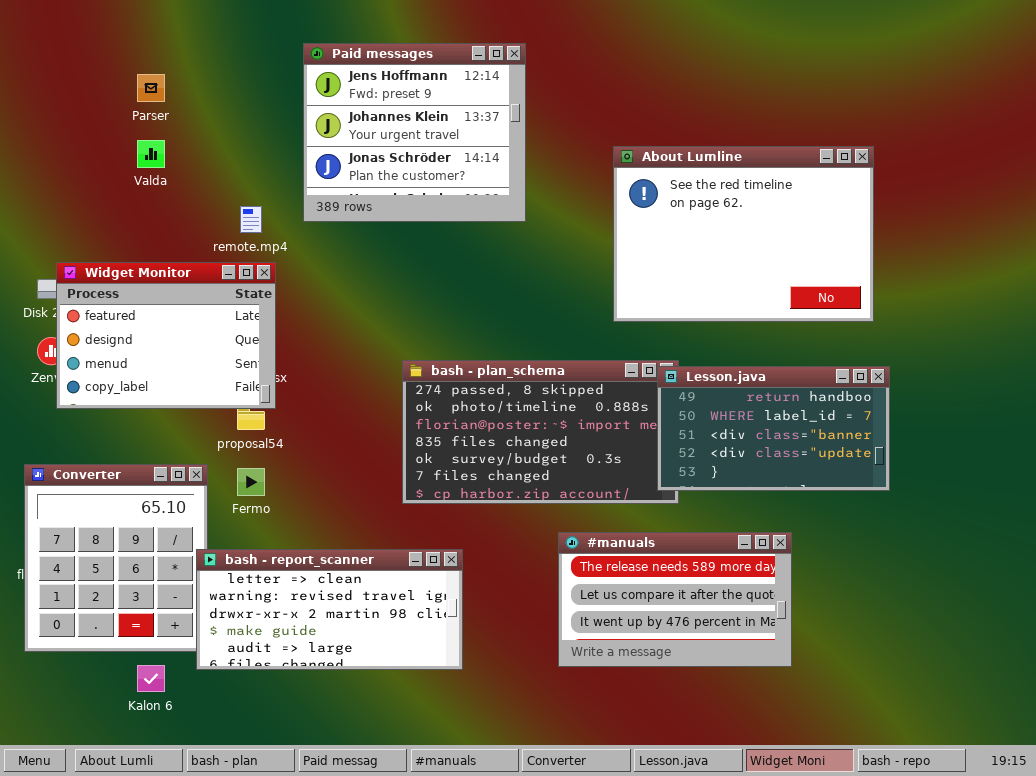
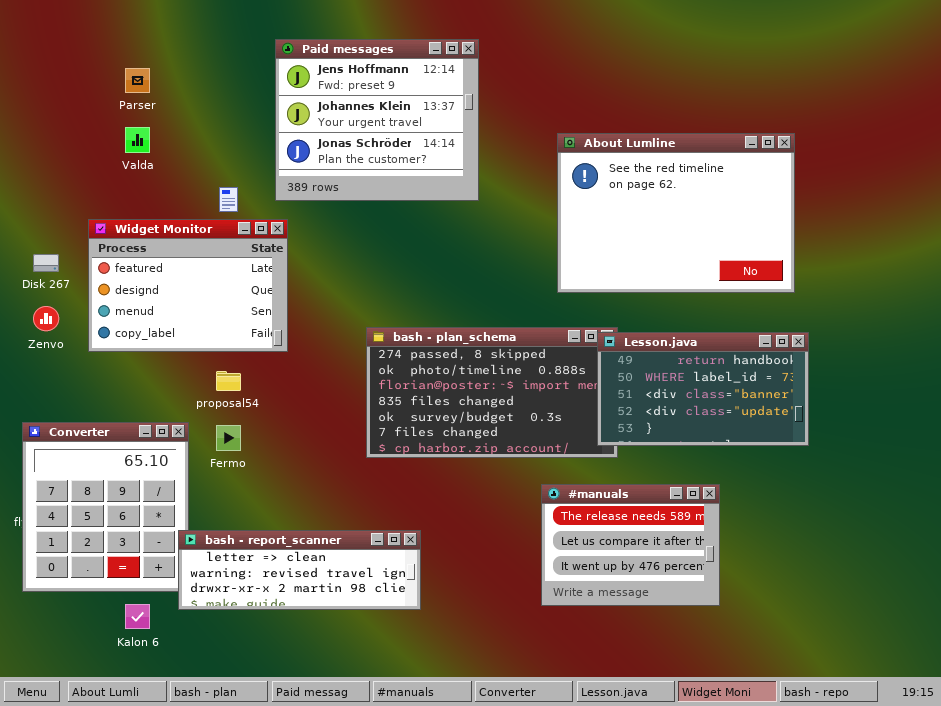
Widget Monitor: [56,262,276,409] -> [88,219,288,352], moved
#manuals: [558,532,792,667] -> [541,484,720,606], resized
bash - report_scanner: [196,549,463,670] -> [178,530,421,610], resized

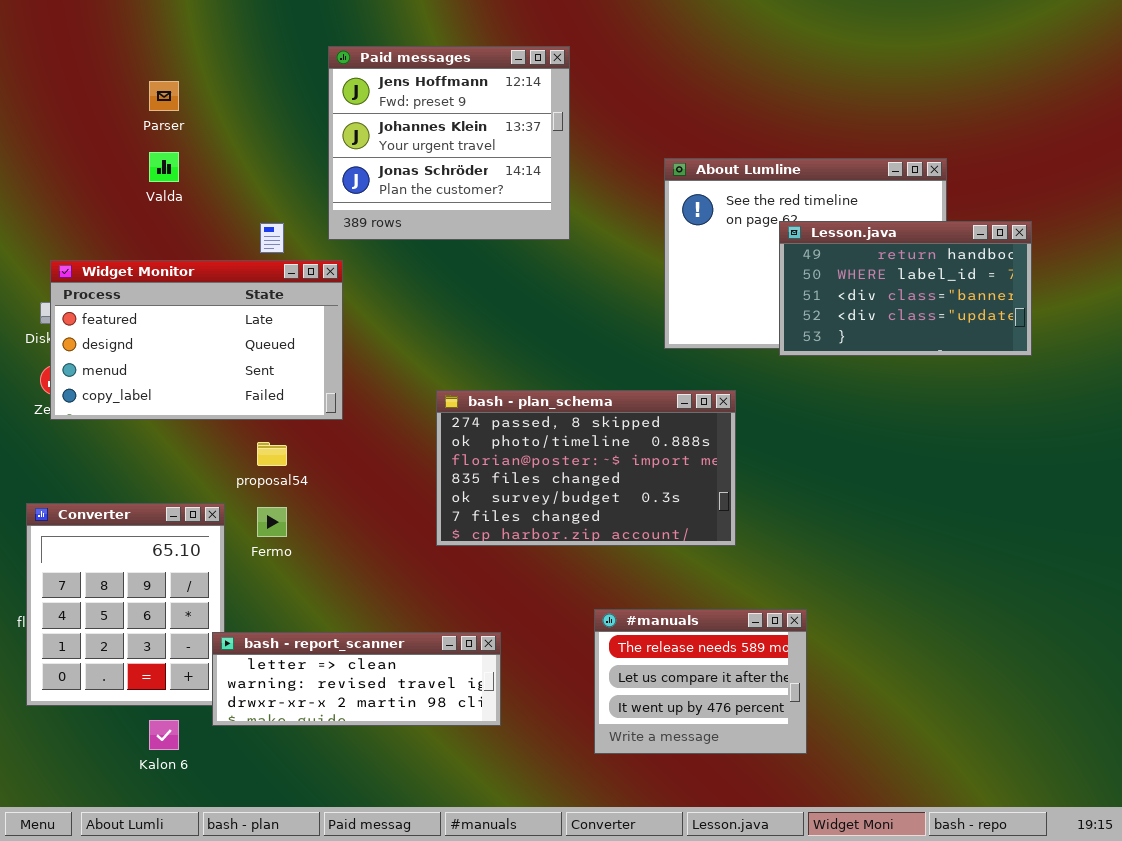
Widget Monitor: [88,219,288,352] -> [50,260,343,420], resized
Lesson.java: [597,332,809,446] -> [779,221,1032,356], moved
#manuals: [541,484,720,606] -> [594,609,807,754], moved

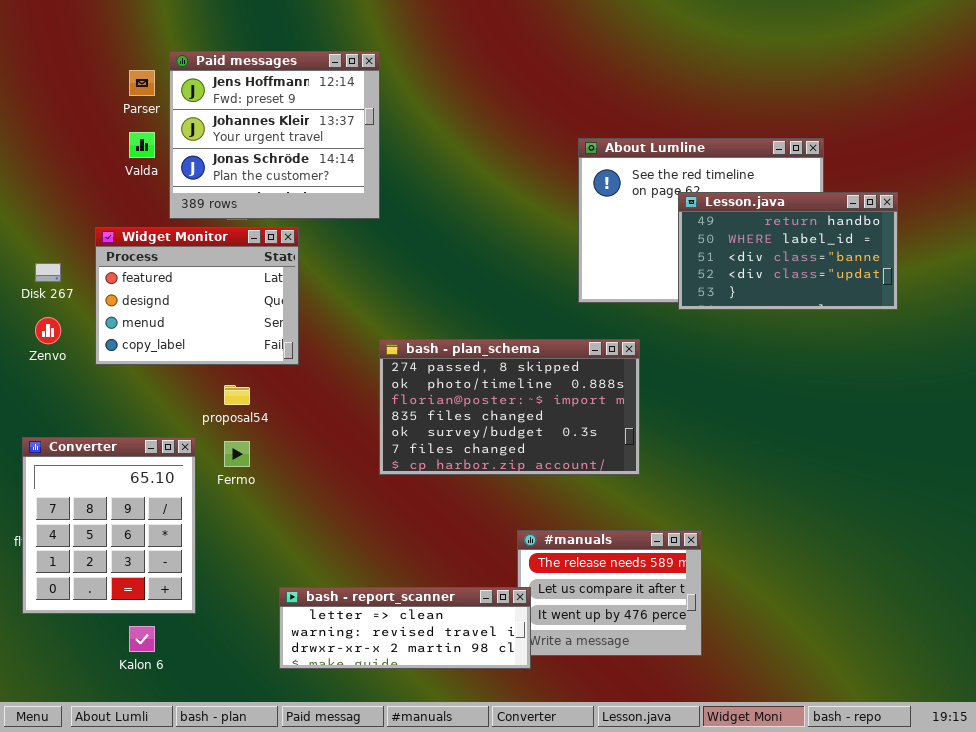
Paid messages: [328,46,570,240] -> [169,51,380,219], moved
Widget Monitor: [50,260,343,420] -> [95,227,299,365], resized
bash - report_scanner: [212,632,501,726] -> [279,587,531,669], moved

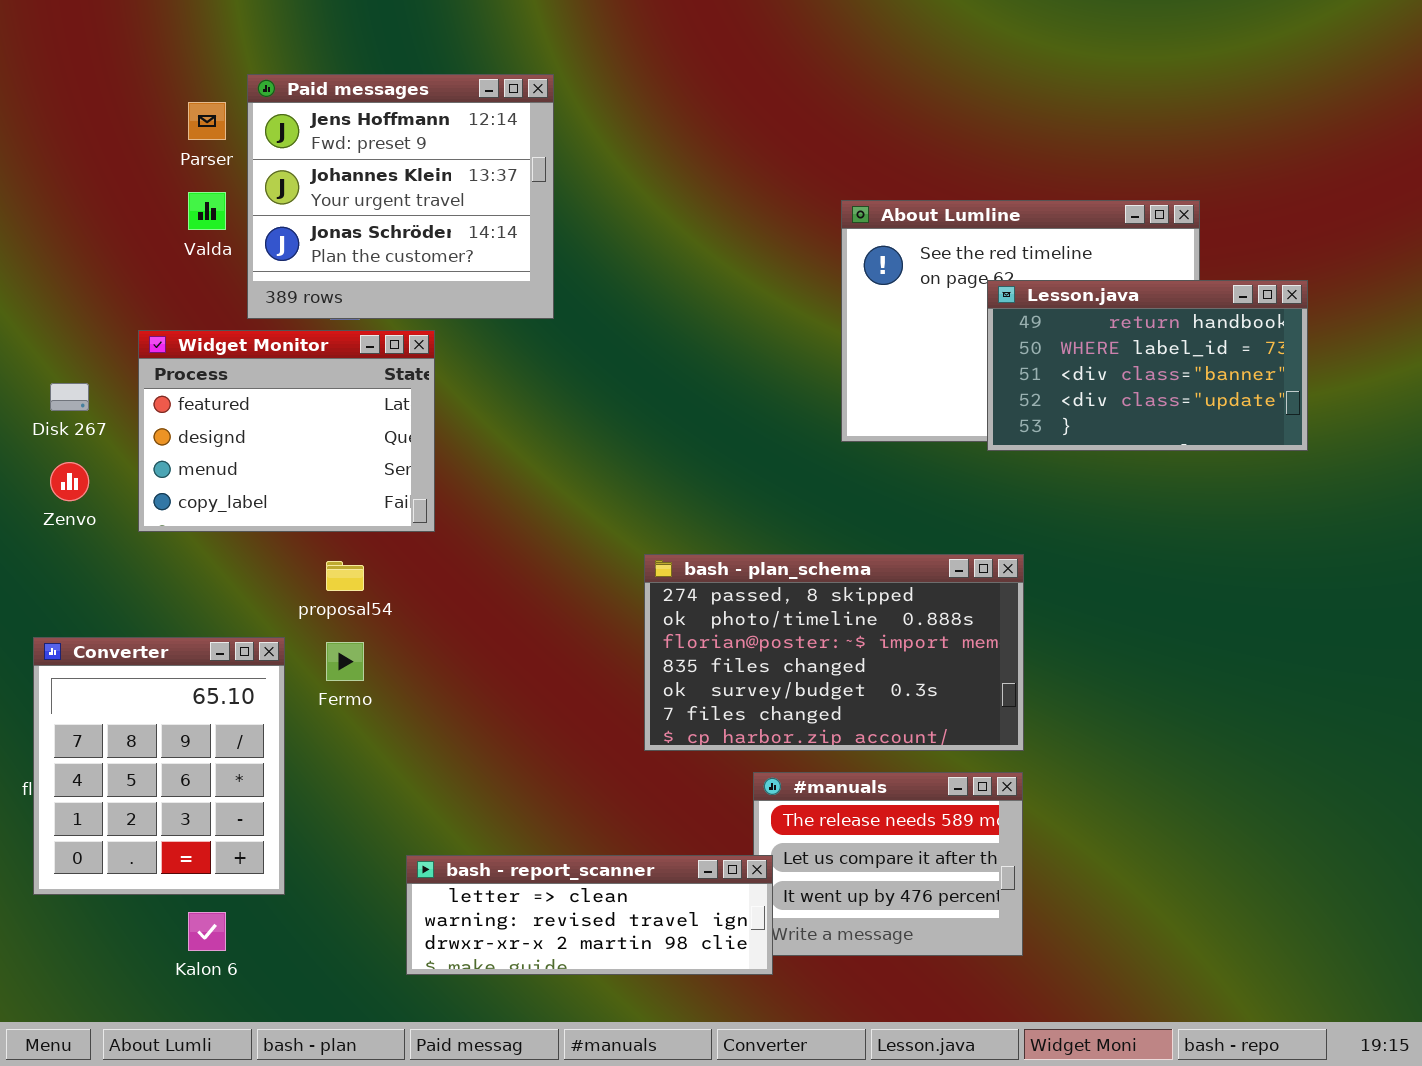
bash - plan_schema: [379,339,640,475] -> [644,554,1024,751], moved

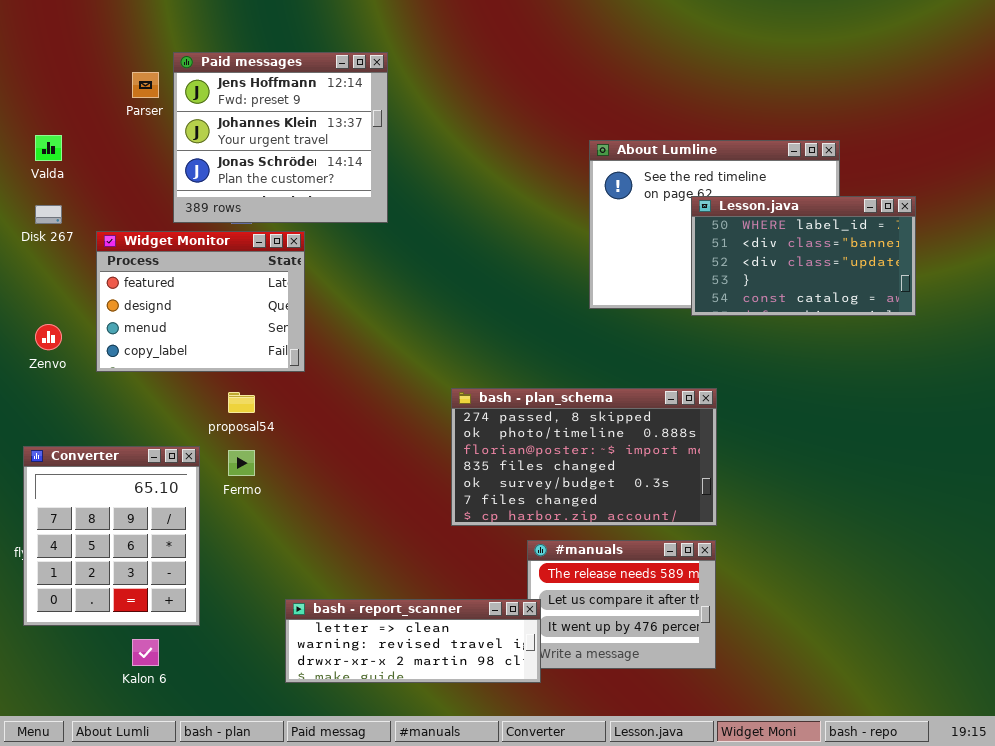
Valda: [188,192,226,230] -> [35,135,62,161], moved
Lesson.java: [987,280,1308,451] -> [691,196,916,316], scrolled down 1 row
Disk 267: [50,383,89,411] -> [35,205,62,224], moved

